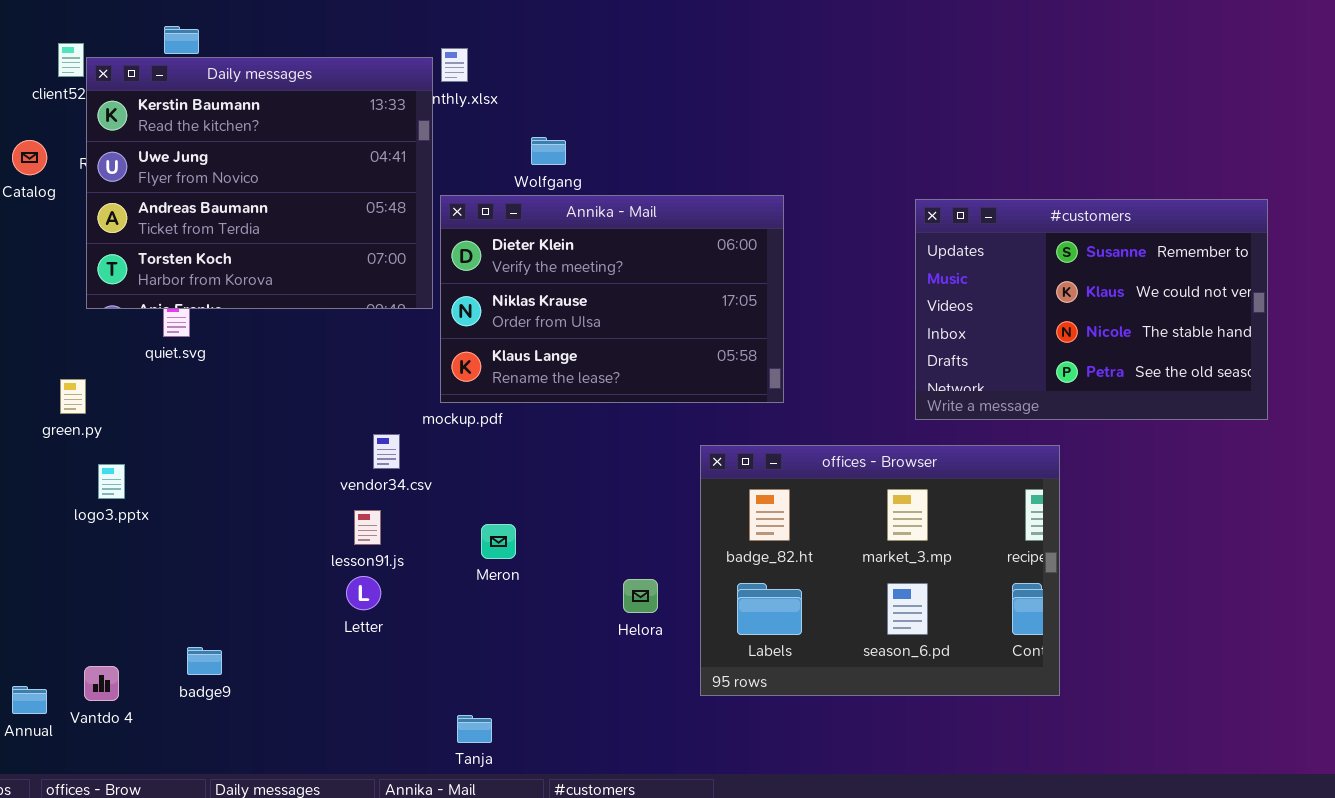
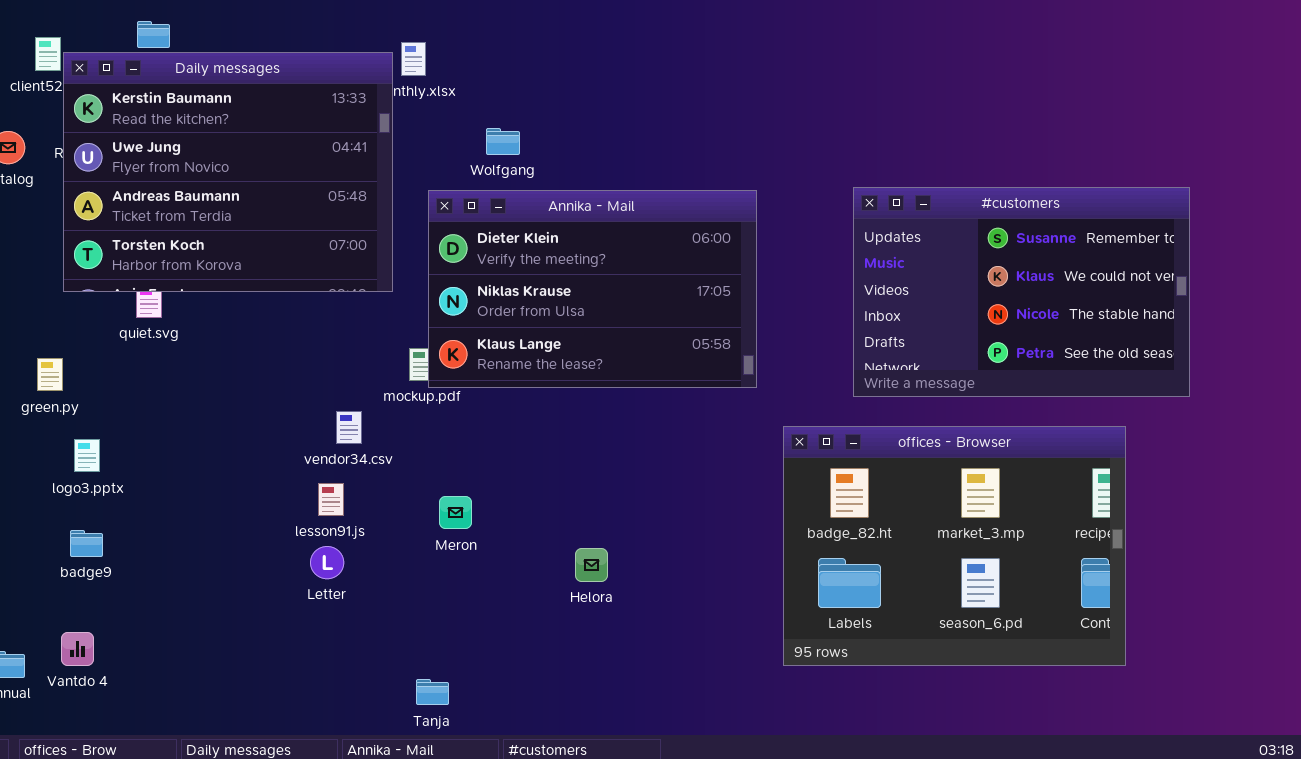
Annika - Mail: [440,195,784,403] -> [428,190,757,388], moved
offices - Browser: [700,445,1060,696] -> [783,426,1126,666], moved
badge9: [187,647,222,675] -> [70,530,103,557], moved

